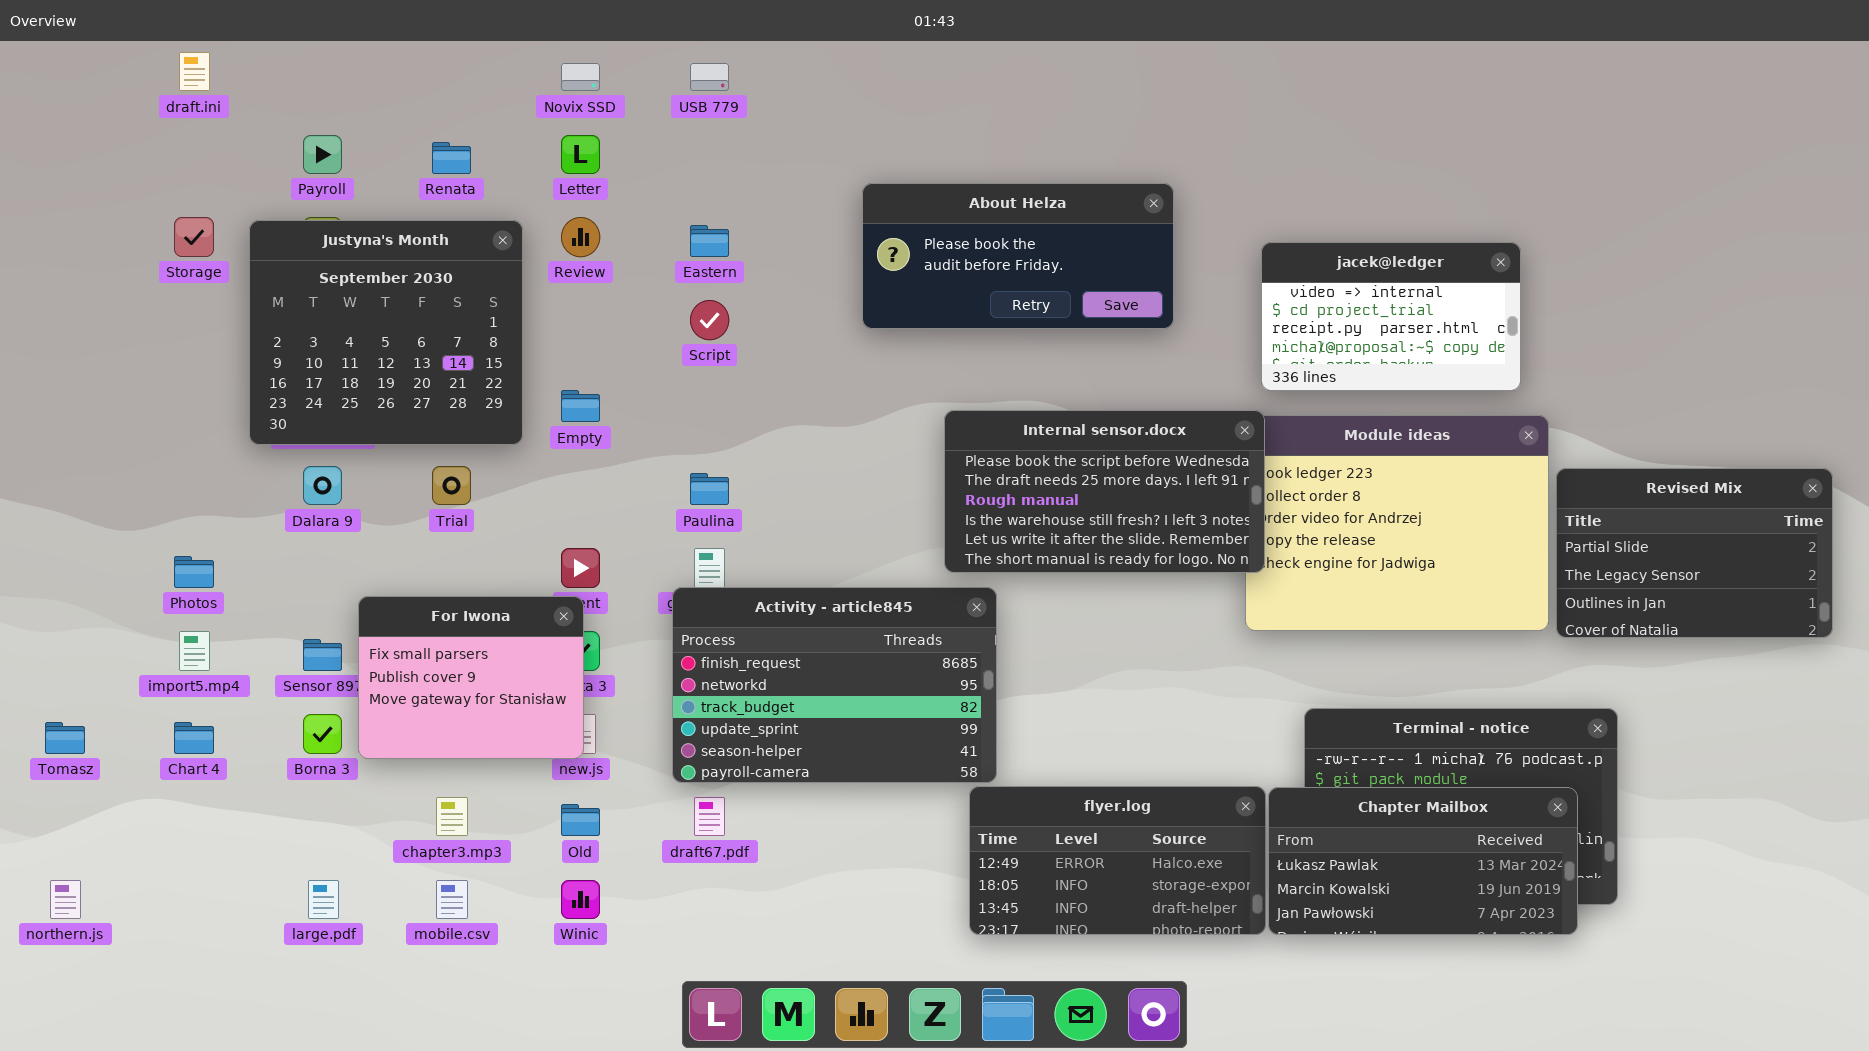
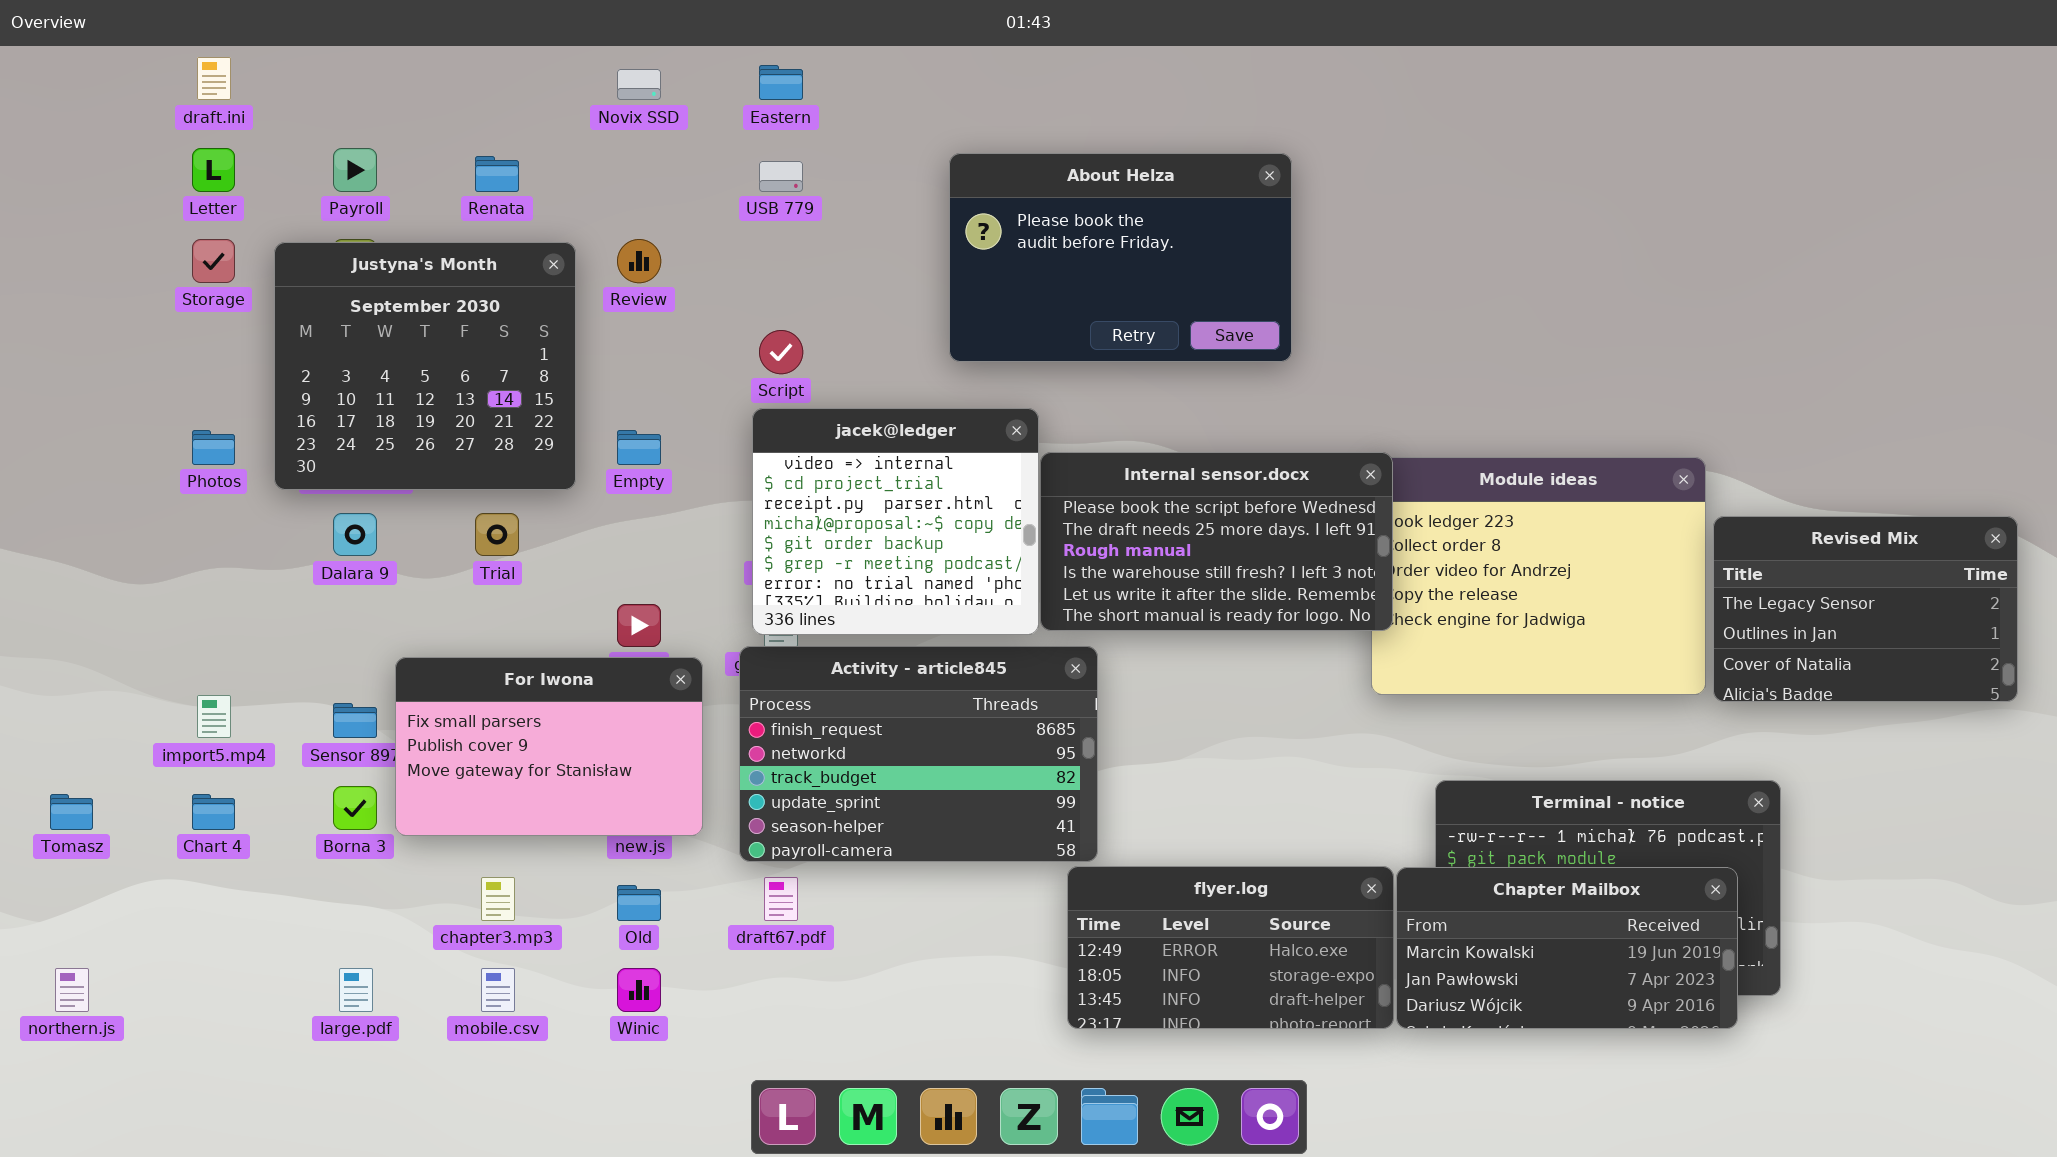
USB 779: [690,63,729,91] -> [759,161,803,192], moved
Letter: [561,135,600,174] -> [192,148,235,192], moved
About Helza: [862,183,1174,329] -> [949,153,1292,362], resized
Eastern: [690,225,729,257] -> [759,65,803,100], moved
jacek@ledger: [1261,242,1521,391] -> [752,408,1039,635], moved, resized
Revised Mix: [1556,468,1833,638] -> [1713,516,2018,702], scrolled down 1 row
Photos: [174,556,214,588] -> [192,430,235,465], moved
For Iwona: [358,596,584,759] -> [395,657,703,836], resized
Chapter Mailbox: [1268,787,1578,935] -> [1396,867,1738,1029], scrolled down 1 row

